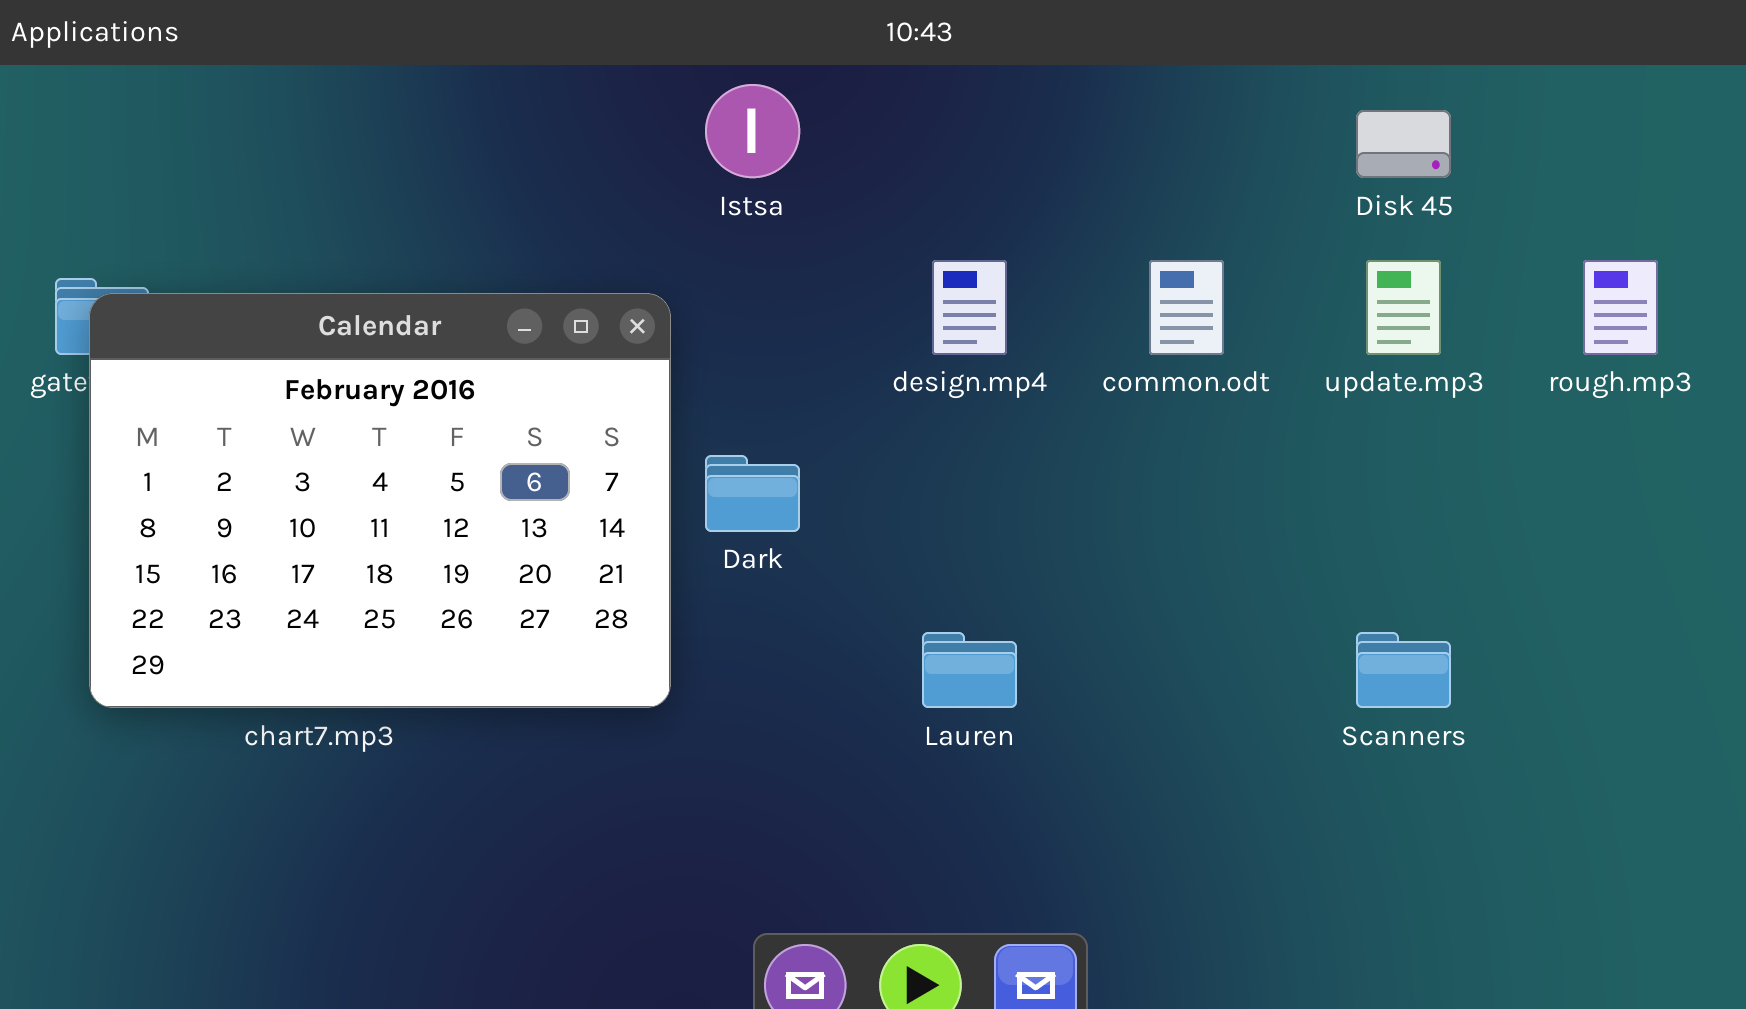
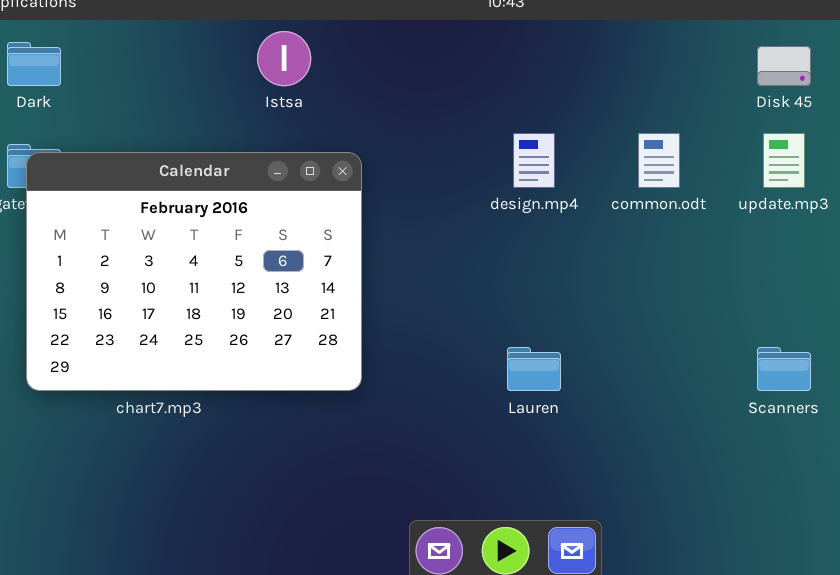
Istsa: [705,84,800,178] -> [257,31,311,86], moved
Dark: [705,455,800,532] -> [7,42,61,86], moved

